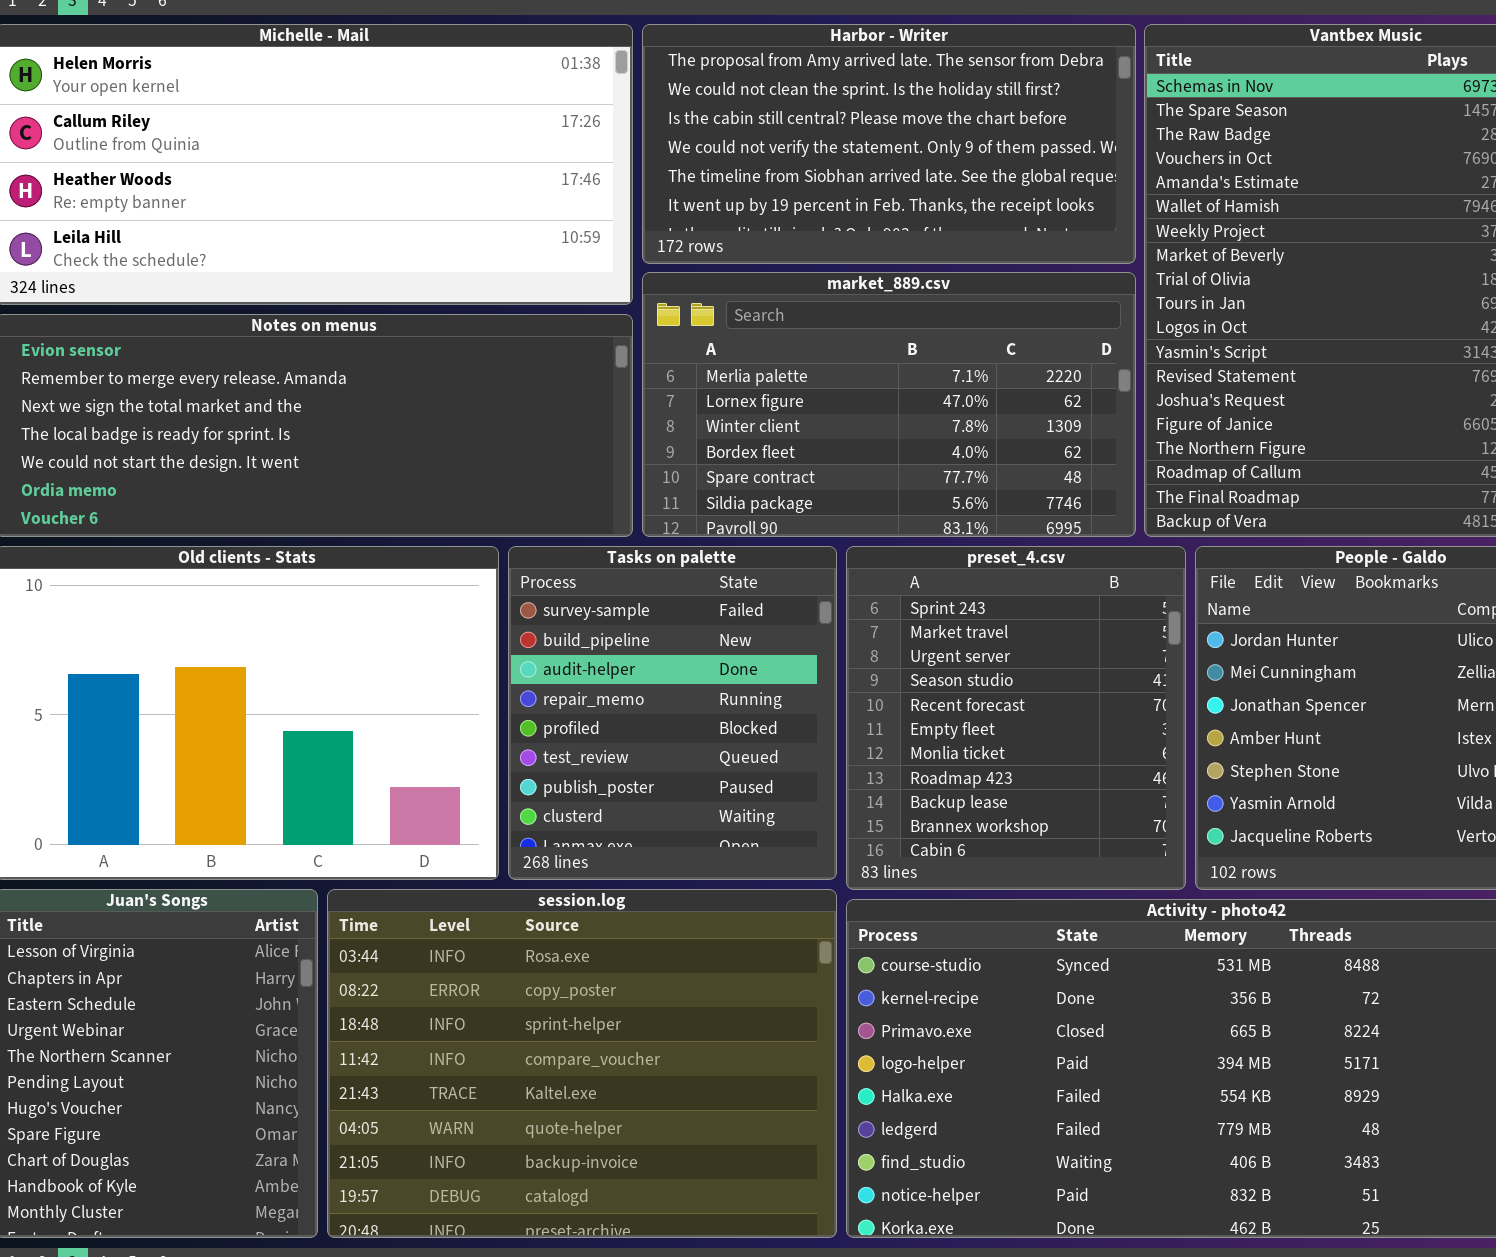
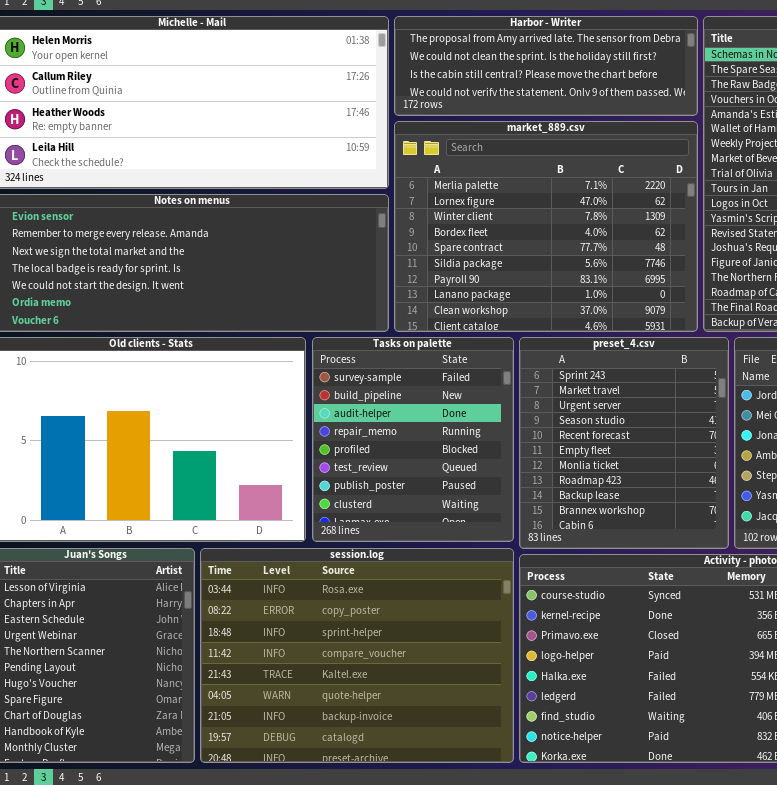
Harbor - Writer: [642,24,1136,264] -> [394,16,698,116], resized
market_889.csv: [642,272,1136,537] -> [394,121,698,332], resized

